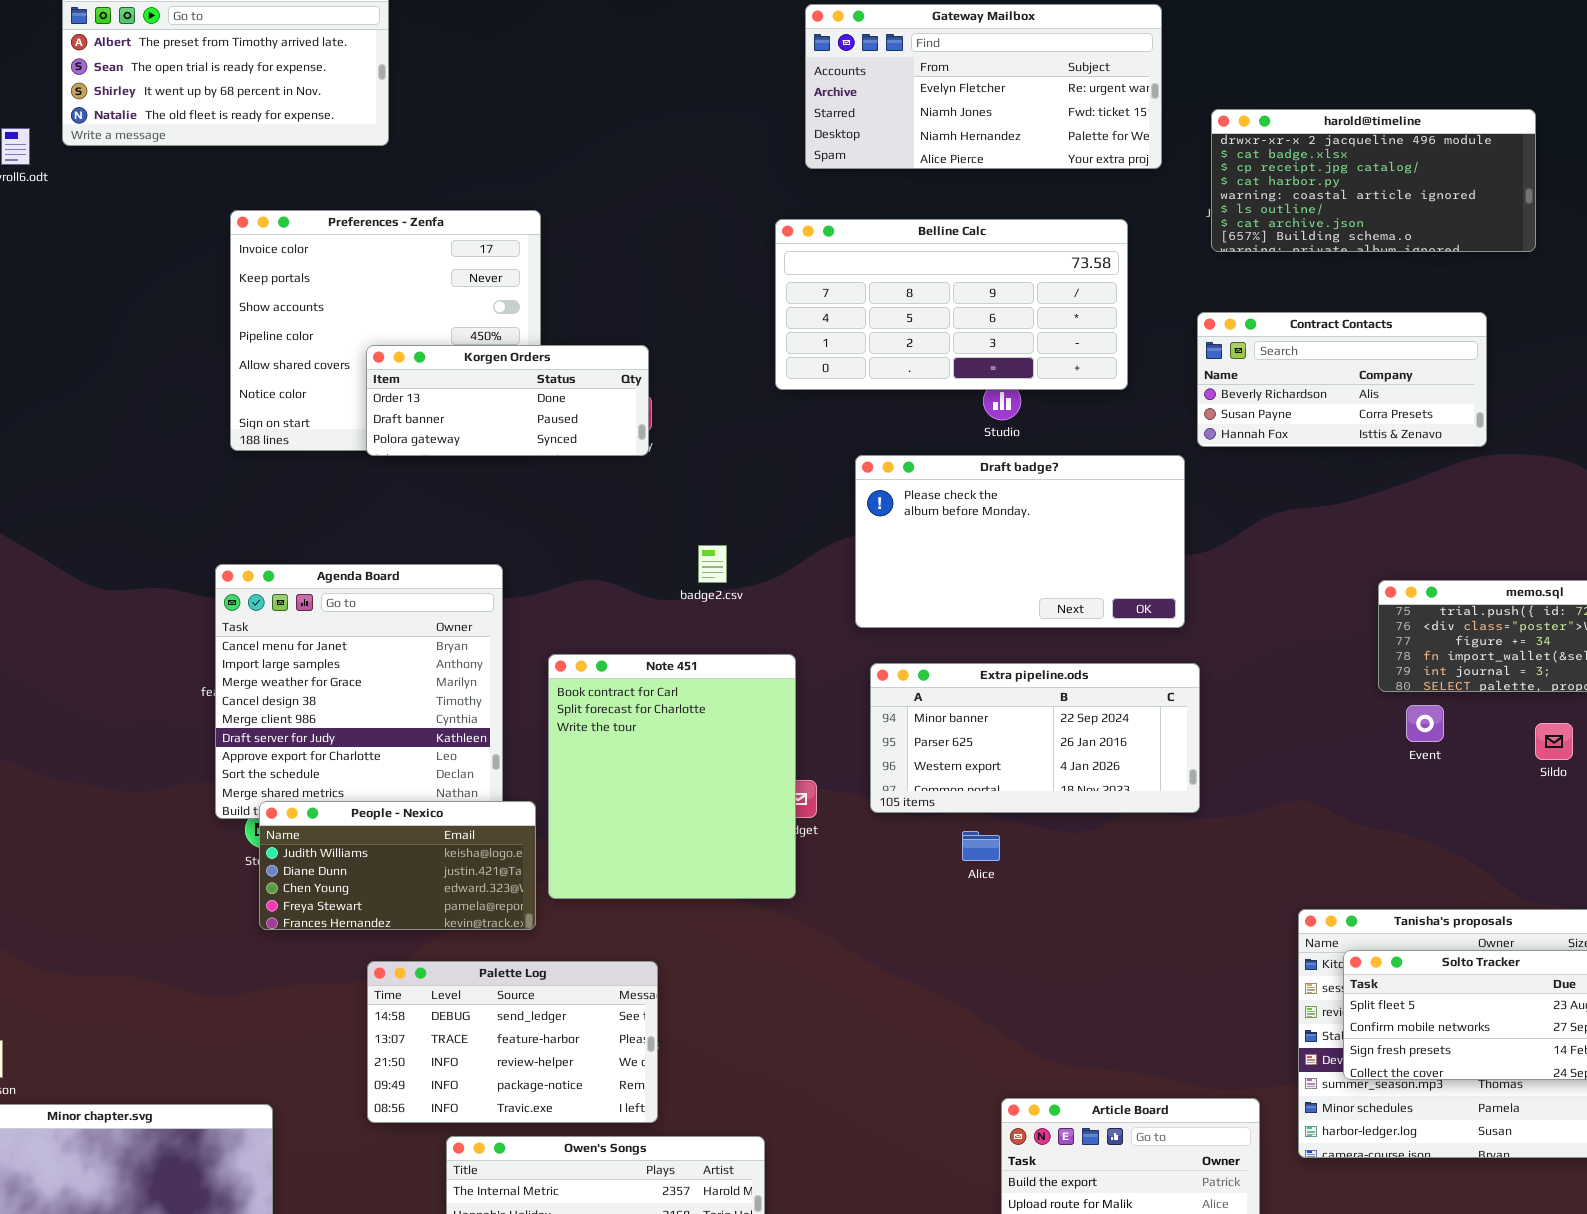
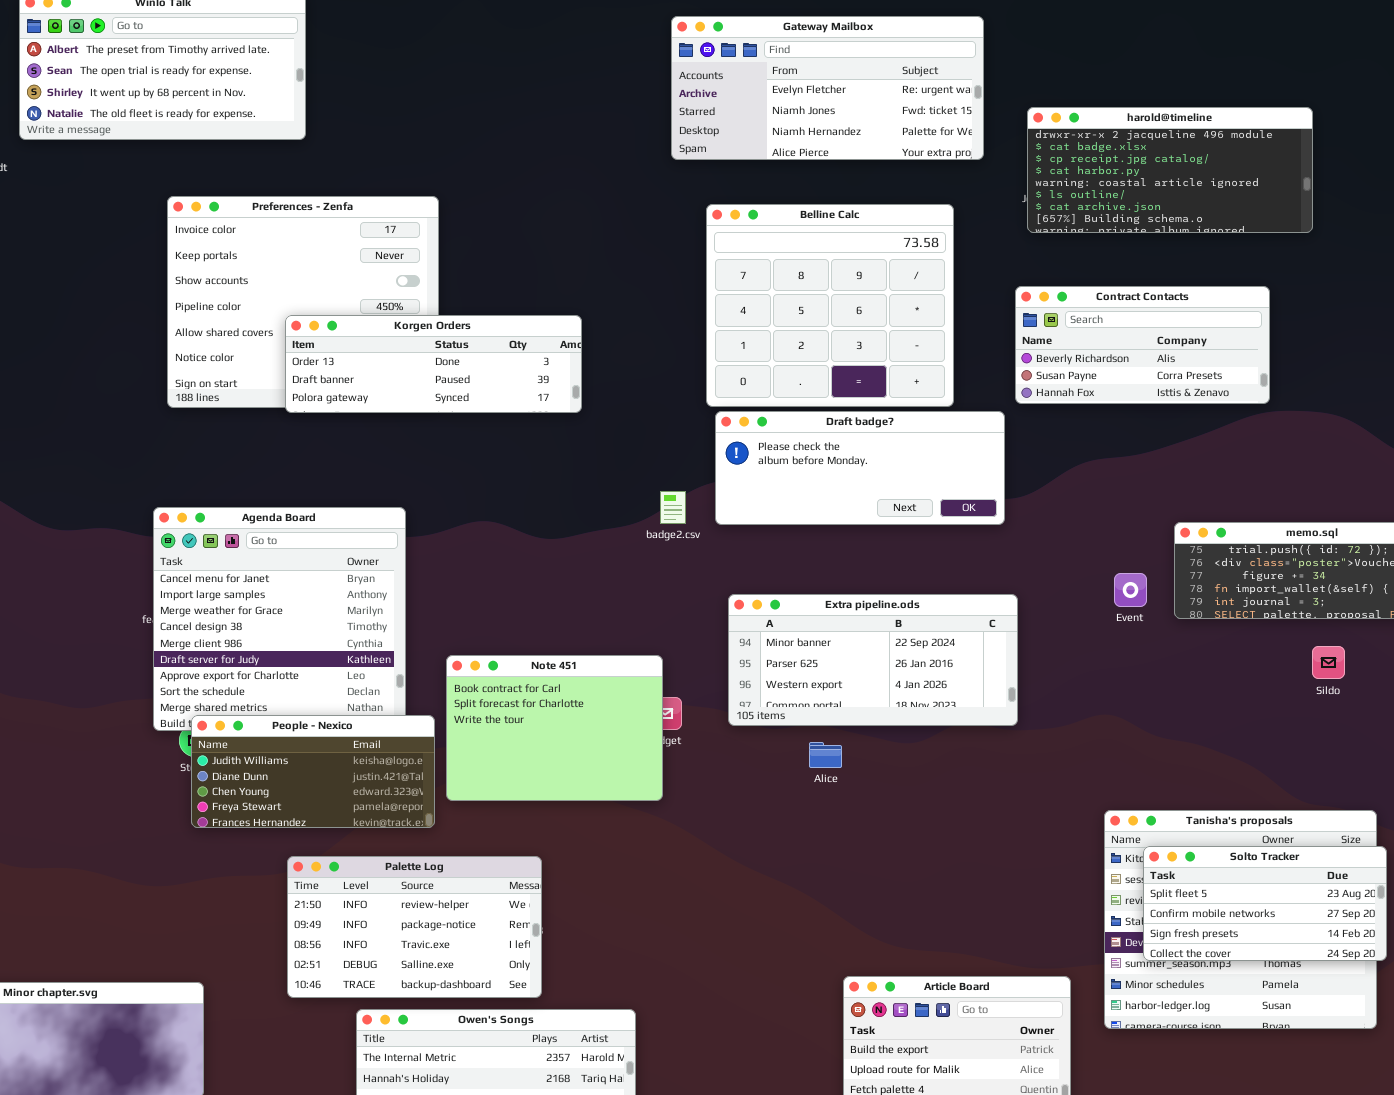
Belline Calc: [775,219,1128,390] -> [706,204,954,407], resized
Korgen Orders: [366,345,649,456] -> [285,315,582,413], resized
Draft badge?: [855,455,1185,628] -> [715,411,1005,525], resized
badge2.csv: [698,545,727,583] -> [660,491,686,524], moved
Note 451: [548,654,796,899] -> [446,655,663,801], resized
Event: [1406,705,1444,742] -> [1114,573,1147,607], moved
Palette Log: [367,961,658,1123] -> [287,856,542,998], scrolled down 2 rows

